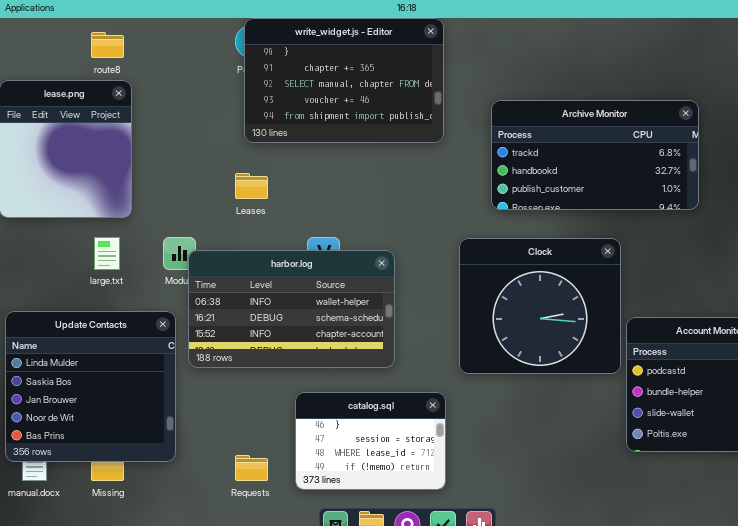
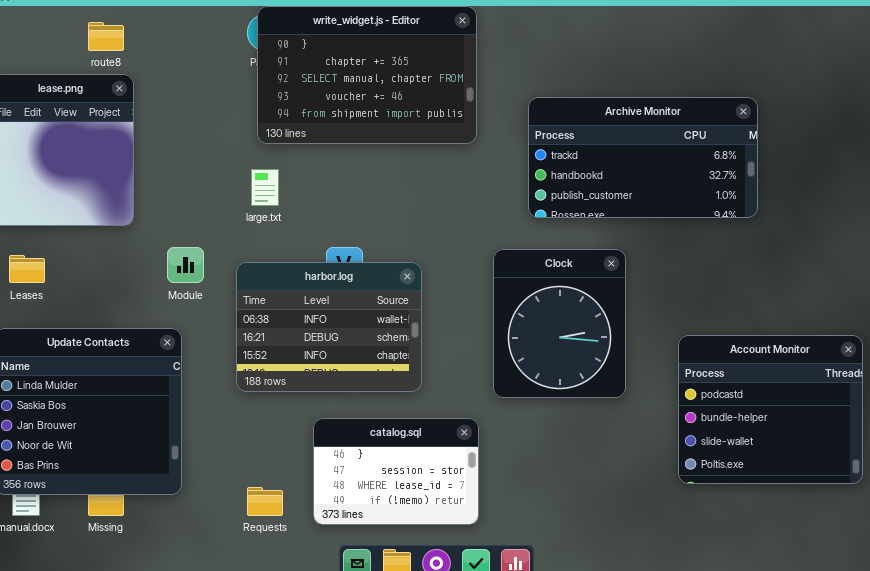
Leases: [235,173,268,199] -> [9,255,45,283], moved
large.txt: [94,237,120,270] -> [251,169,279,206], moved
Clock: [459,238,621,374] -> [493,249,626,398], resized
harbor.log: [188,250,395,368] -> [236,262,422,392], resized

